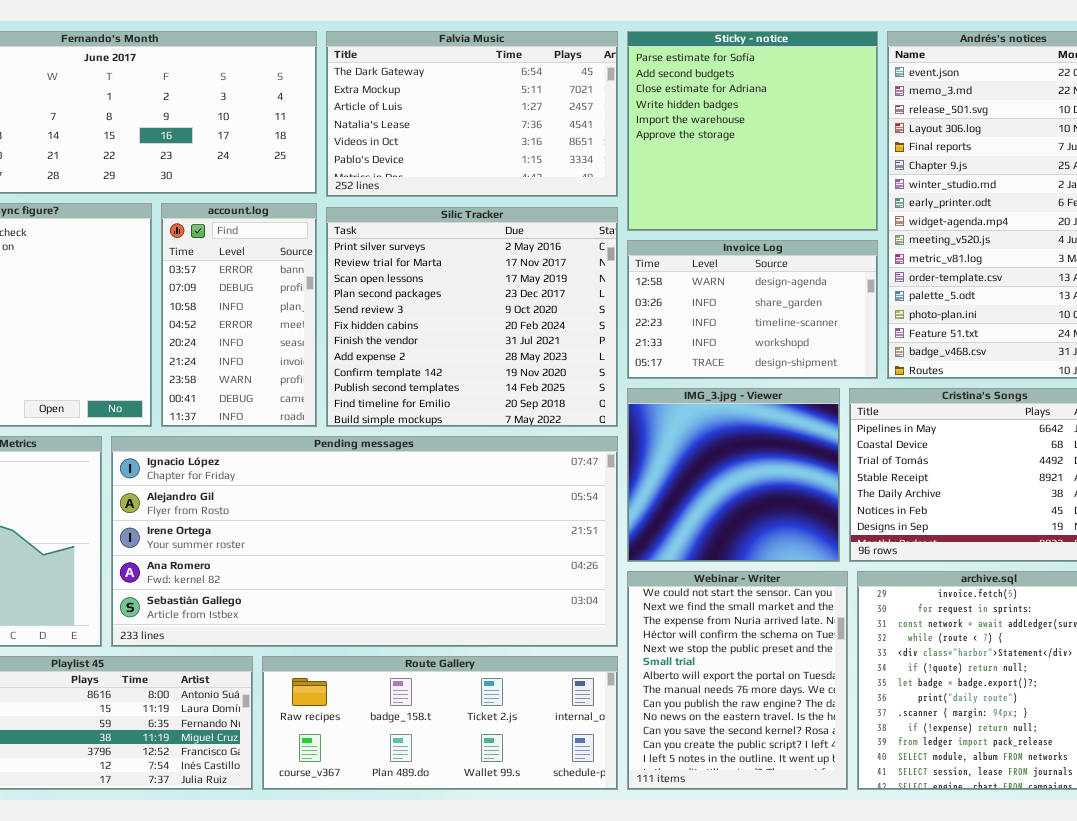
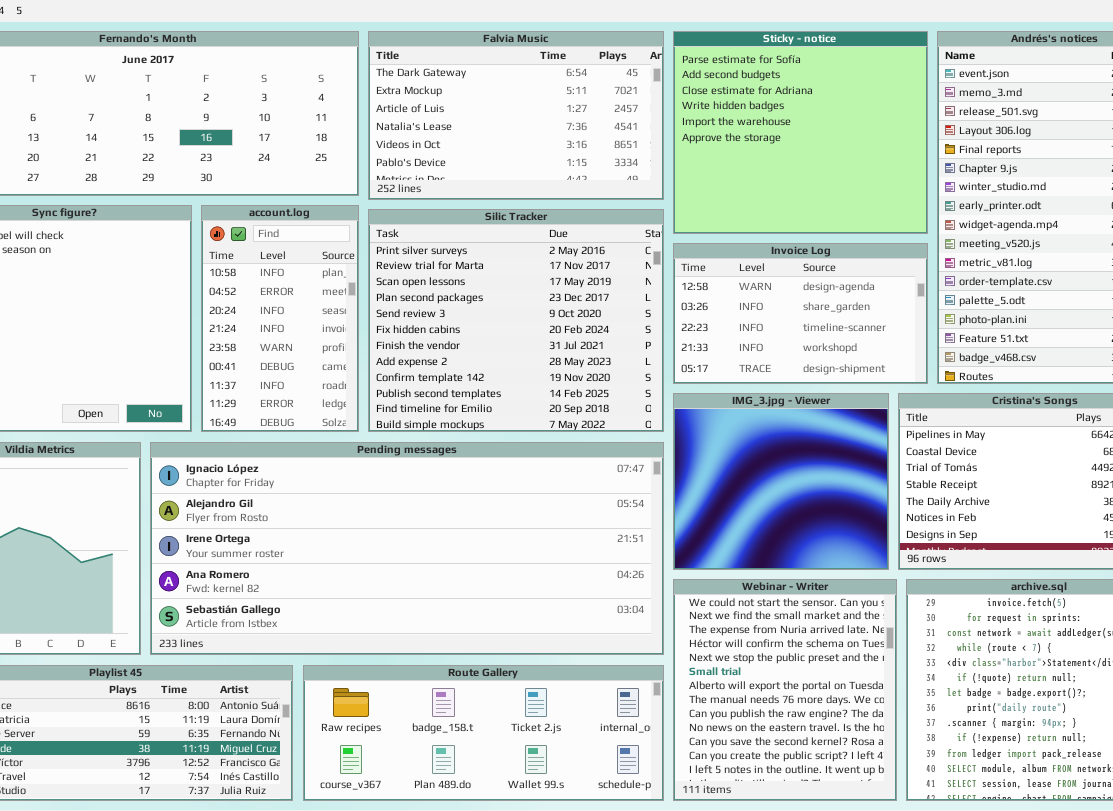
account.log: [161,203,317,427] -> [201,205,359,432], scrolled down 2 rows

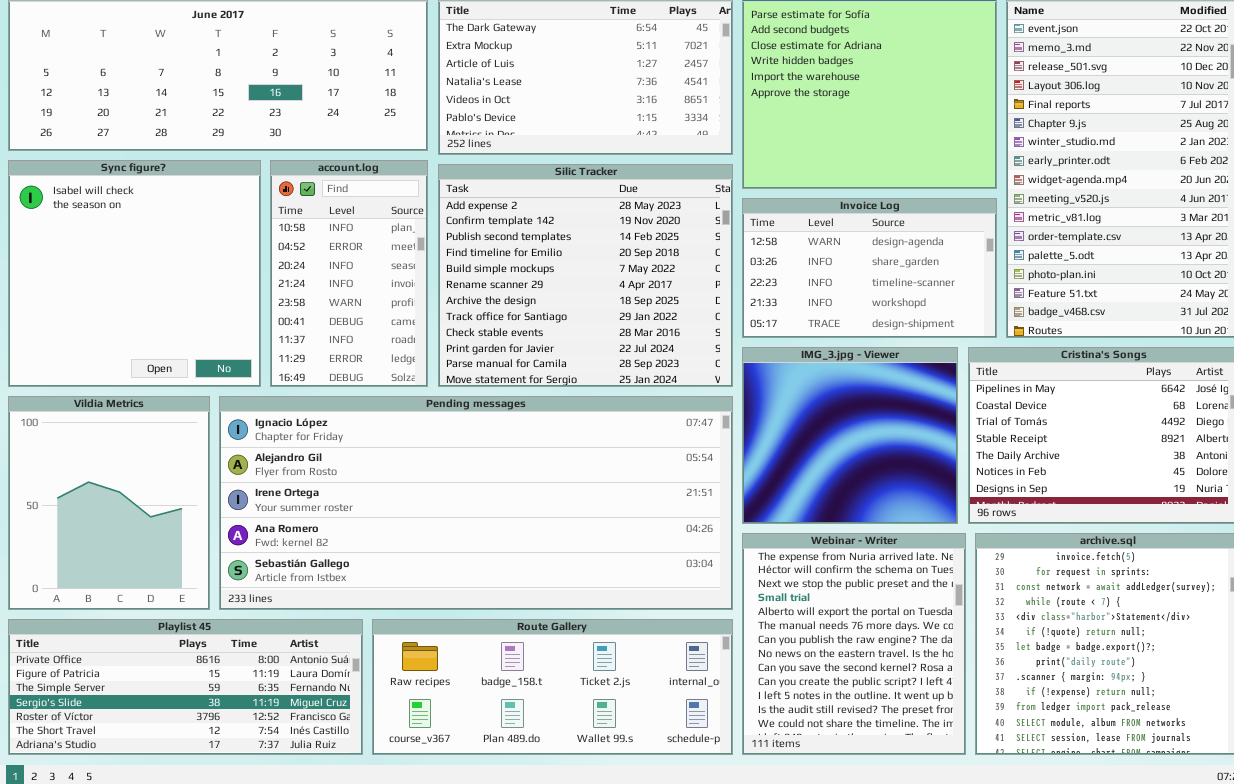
Silic Tracker: [368,209,664,432] -> [438,164,733,387], scrolled down 7 rows
Webinar - Writer: [673,579,897,801] -> [742,533,966,755], scrolled down 2 rows

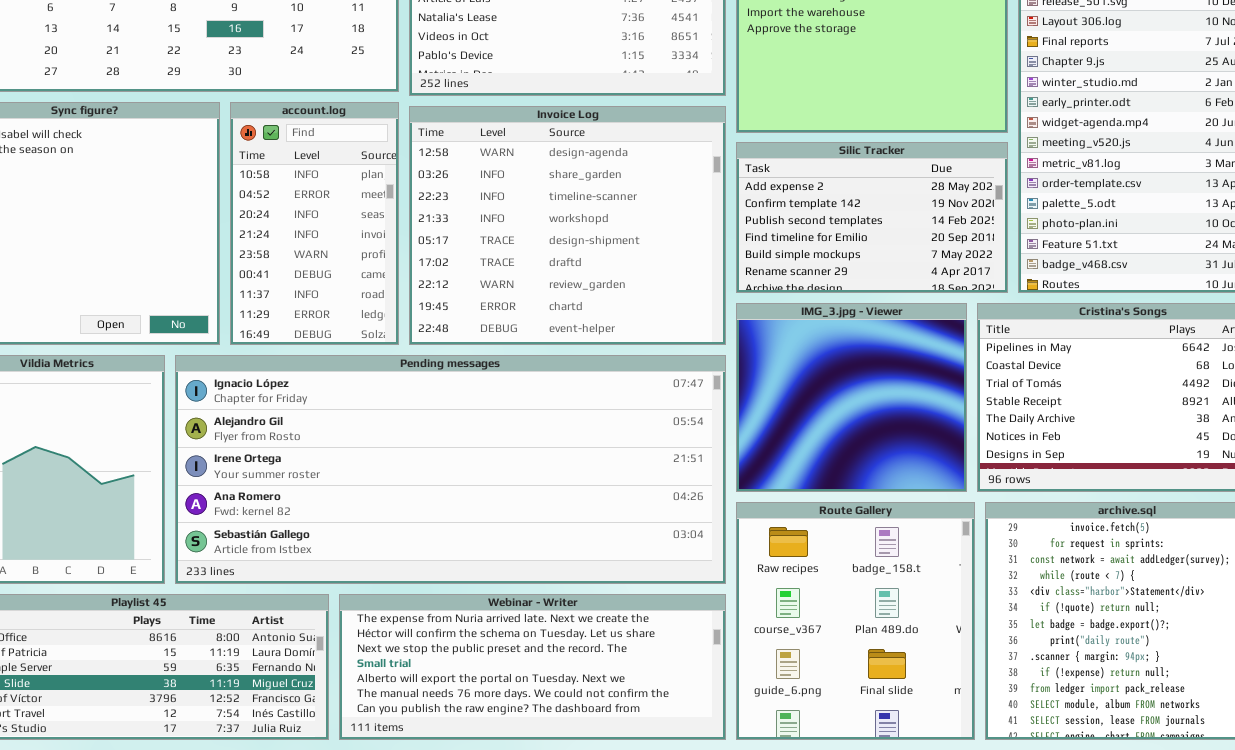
Silic Tracker: [438,164,733,387] -> [736,142,1008,293], moved, resized
Invoice Log: [742,198,997,338] -> [409,106,726,345], moved, resized
Webinar - Writer: [742,533,966,755] -> [339,594,726,740], moved, resized
Route Gallery: [372,619,733,755] -> [736,502,975,740], moved, resized

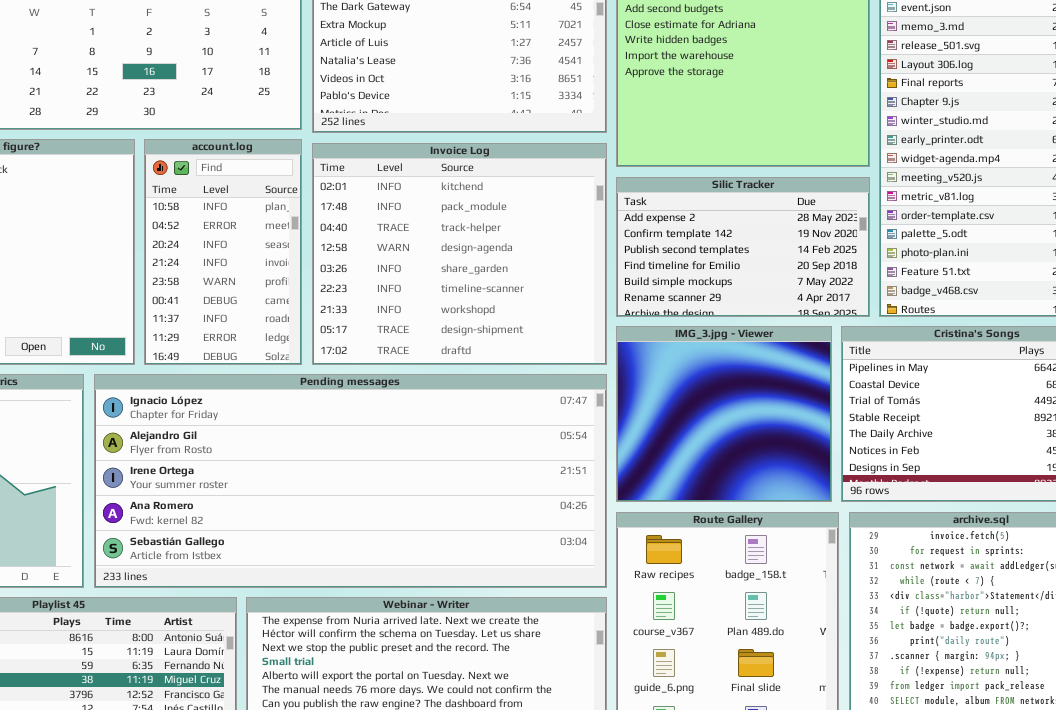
Invoice Log: [409,106,726,345] -> [312,143,607,365], scrolled up 3 rows

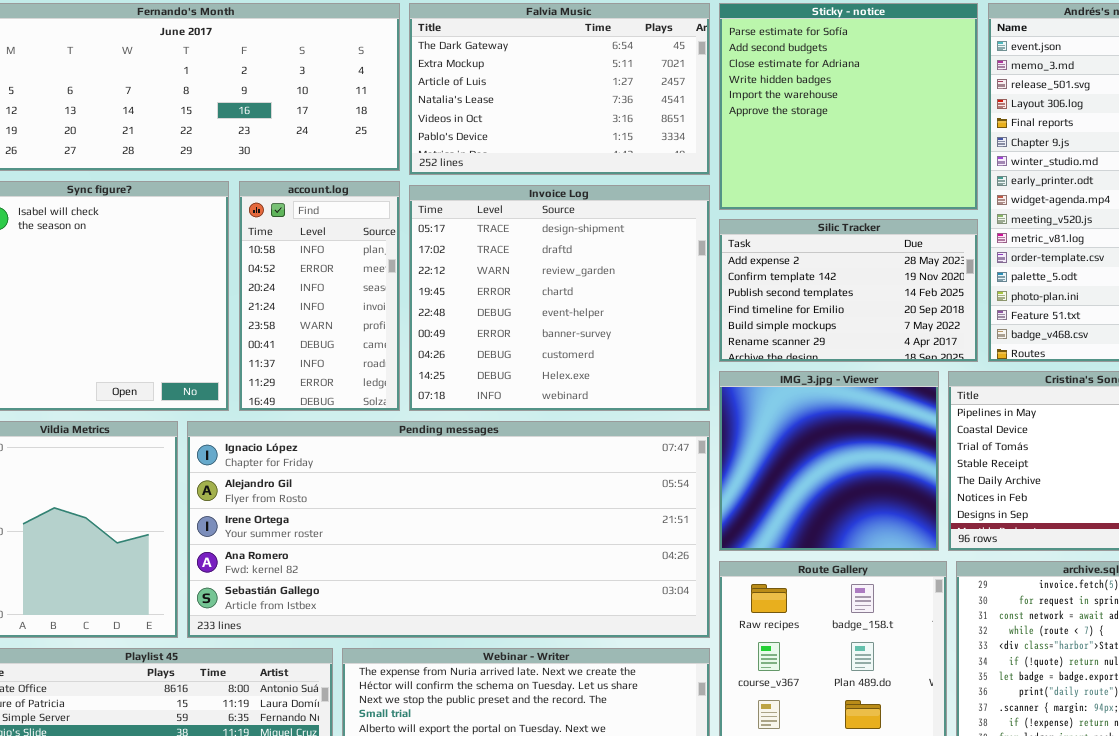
Invoice Log: [312,143,607,365] -> [409,185,710,411], scrolled down 7 rows

